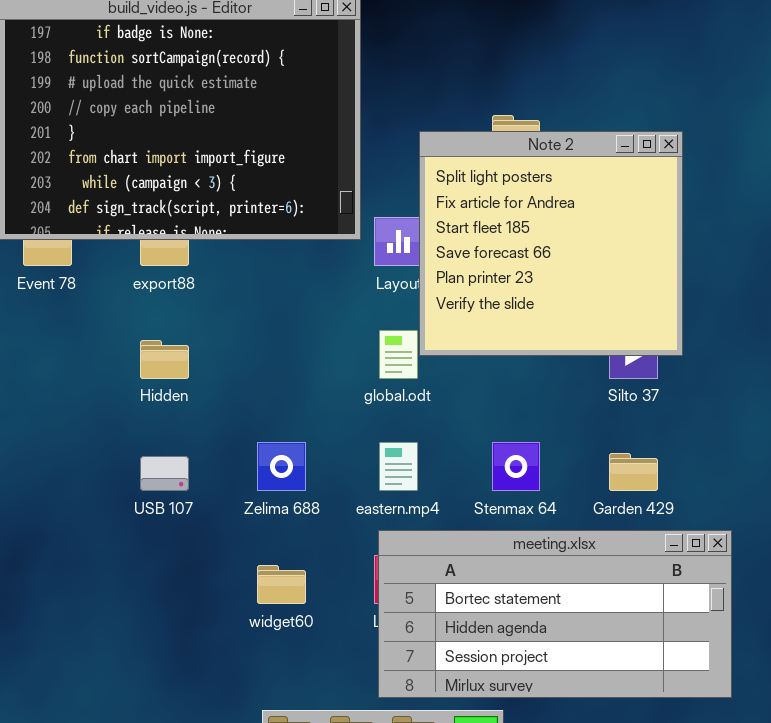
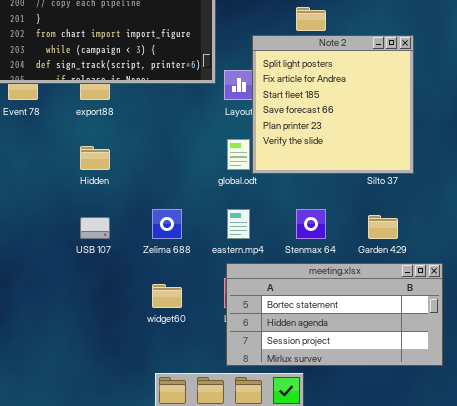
Note 2: [419,131,683,356] -> [252,35,414,174], moved

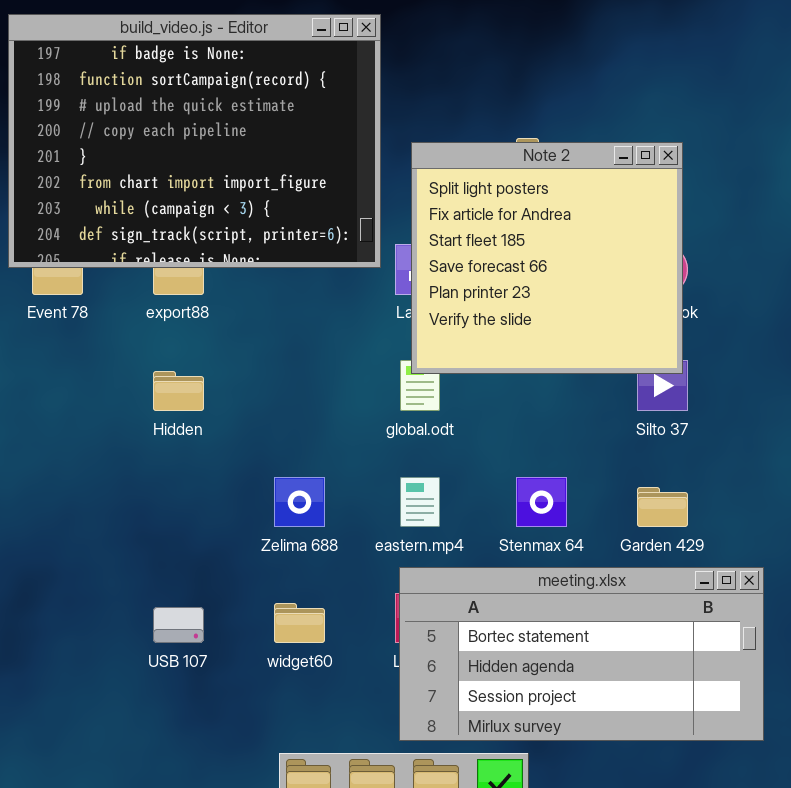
Note 2: [252,35,414,174] -> [411,142,683,374], moved
USB 107: [80,217,110,239] -> [153,607,204,643], moved

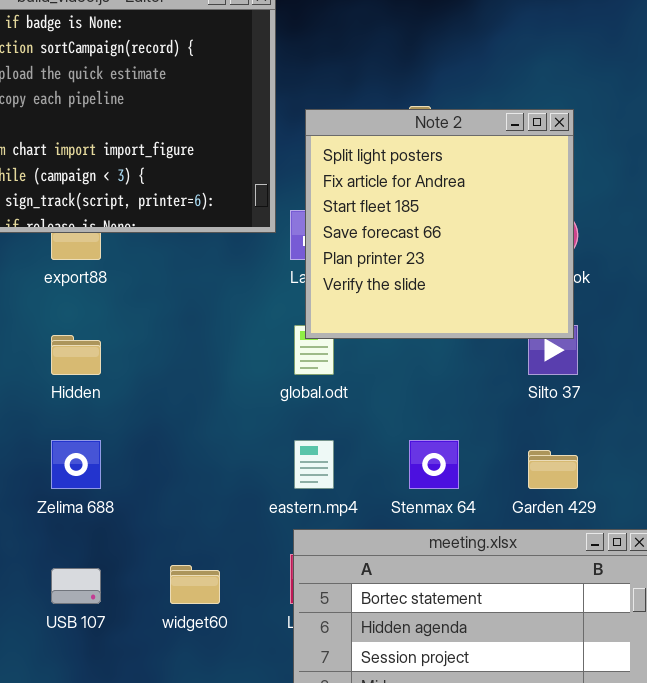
Zelima 688: [274,477,325,527] -> [51,440,101,489], moved

